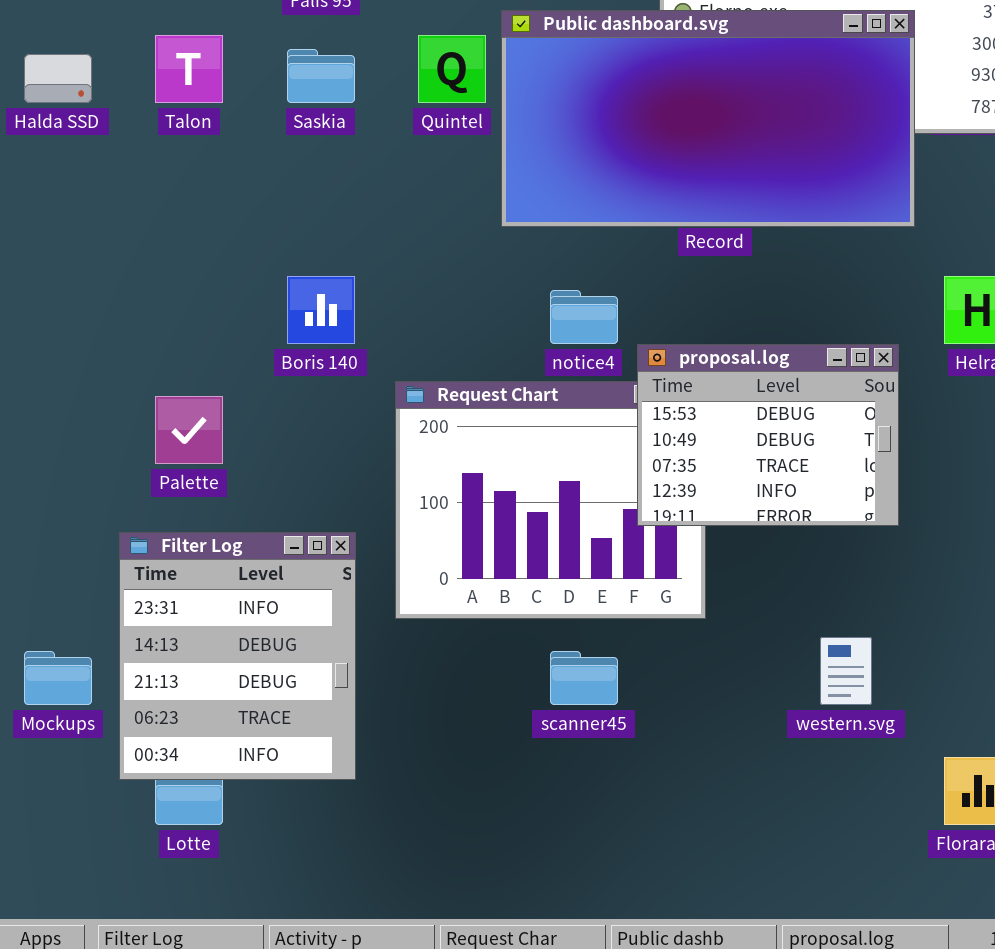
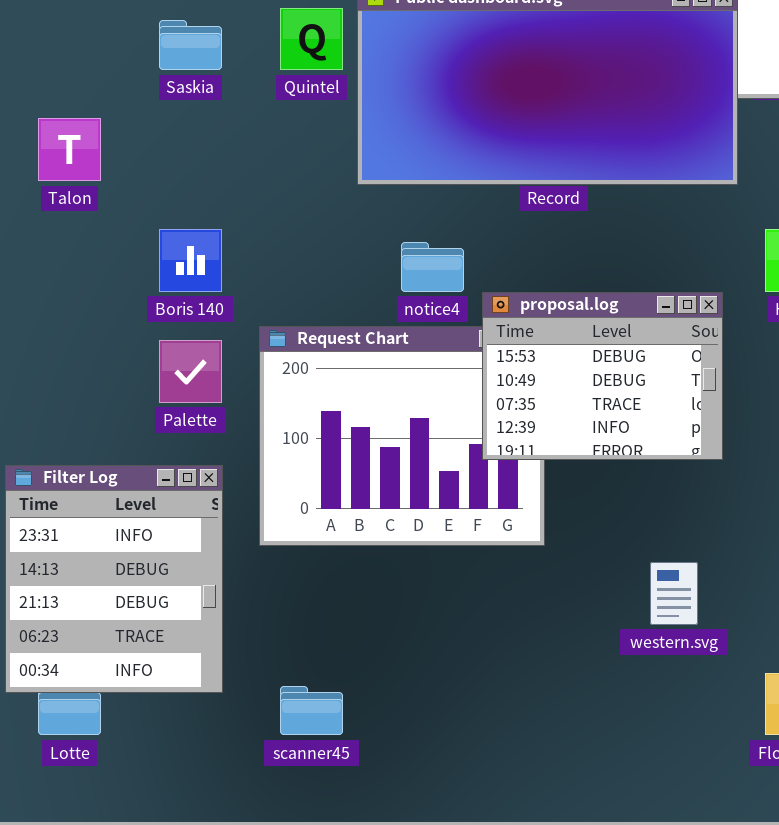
Talon: [155,35,223,103] -> [38,118,101,181], moved
Palette: [155,396,223,464] -> [159,340,222,403], moved
scanner45: [550,651,618,705] -> [280,686,343,735], moved

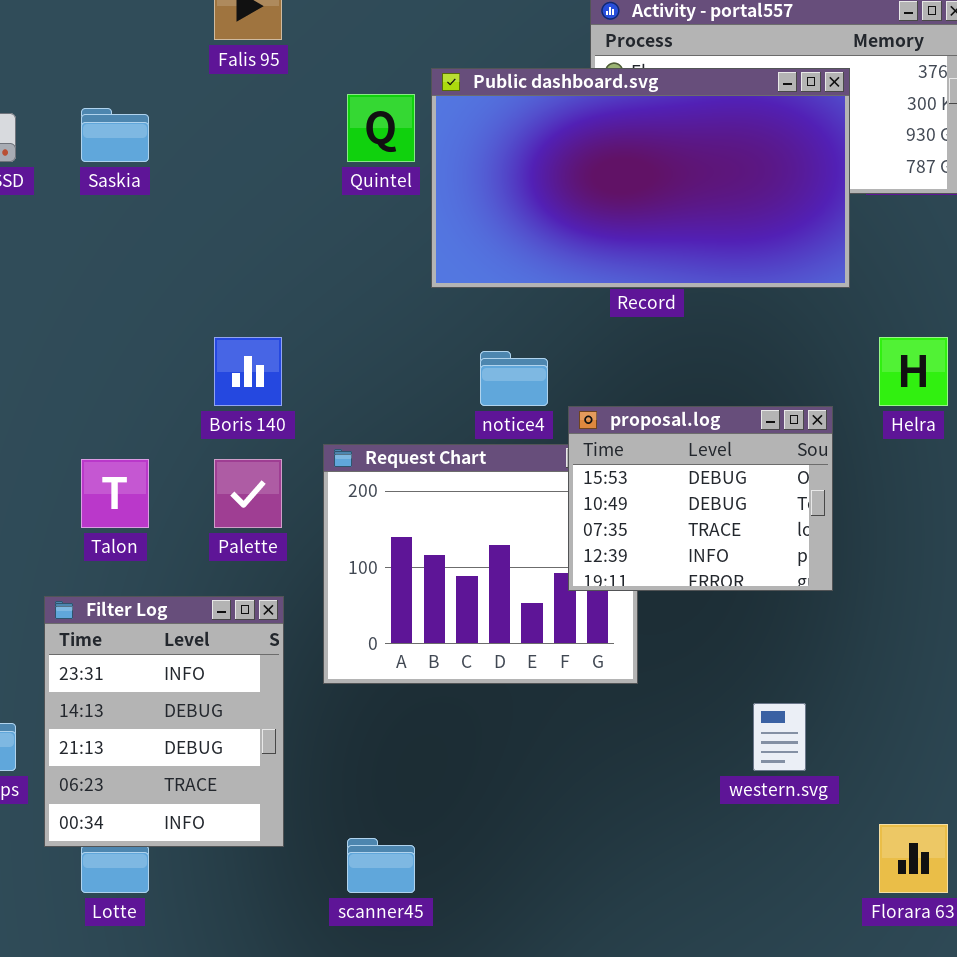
Saskia: [159,20,222,70] -> [81,108,149,162], moved
Talon: [38,118,101,181] -> [81,459,149,528], moved

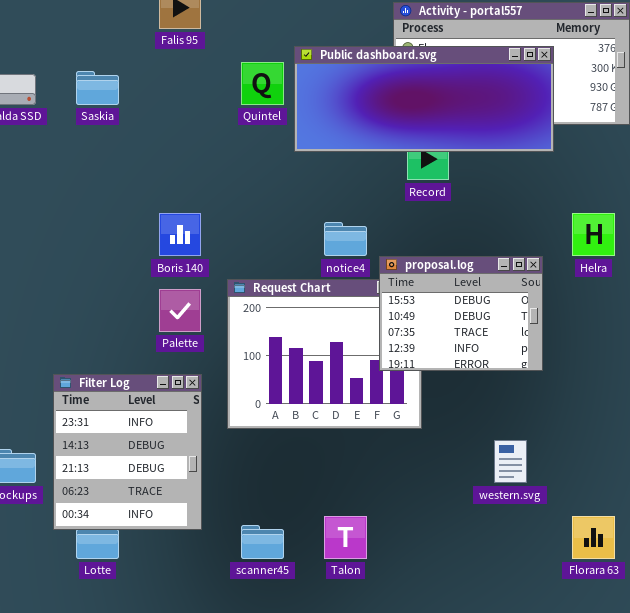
Public dashboard.svg: [431,68,850,288] -> [294,46,554,152], resized
Talon: [81,459,149,528] -> [324,516,367,559], moved

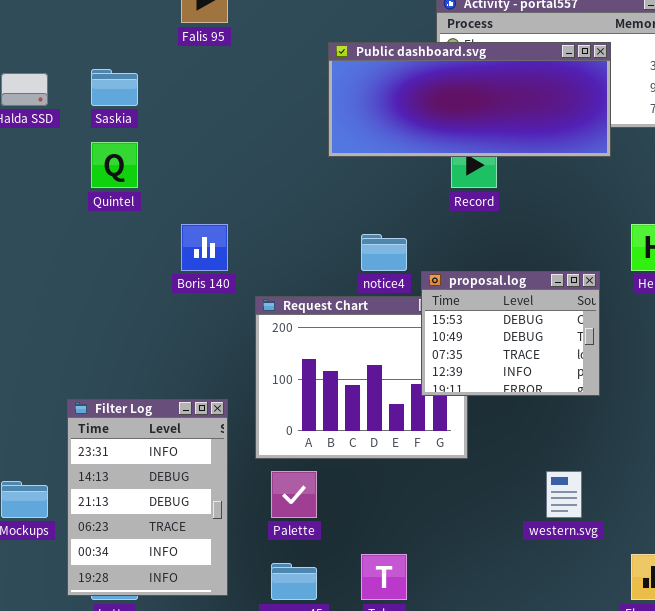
Quintel: [241,62,284,105] -> [91,142,138,188], moved
Palette: [159,289,201,332] -> [271,471,317,518], moved
Filter Log: [53,374,202,530] -> [67,399,228,596], resized

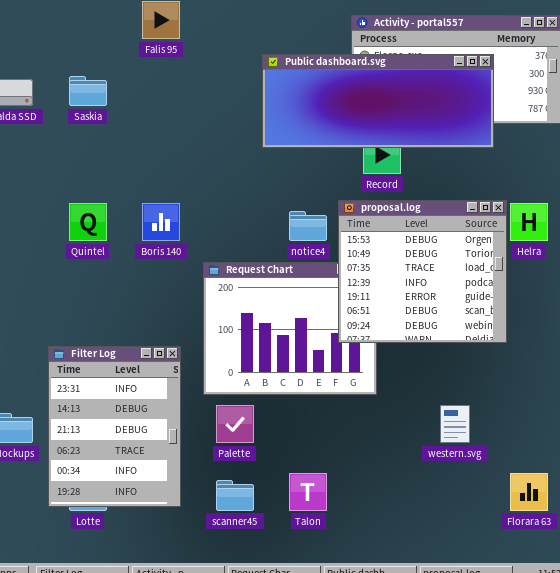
Quintel: [91,142,138,188] -> [69,203,107,241], moved
proposal.log: [421,271,600,396] -> [338,200,507,343], resized

